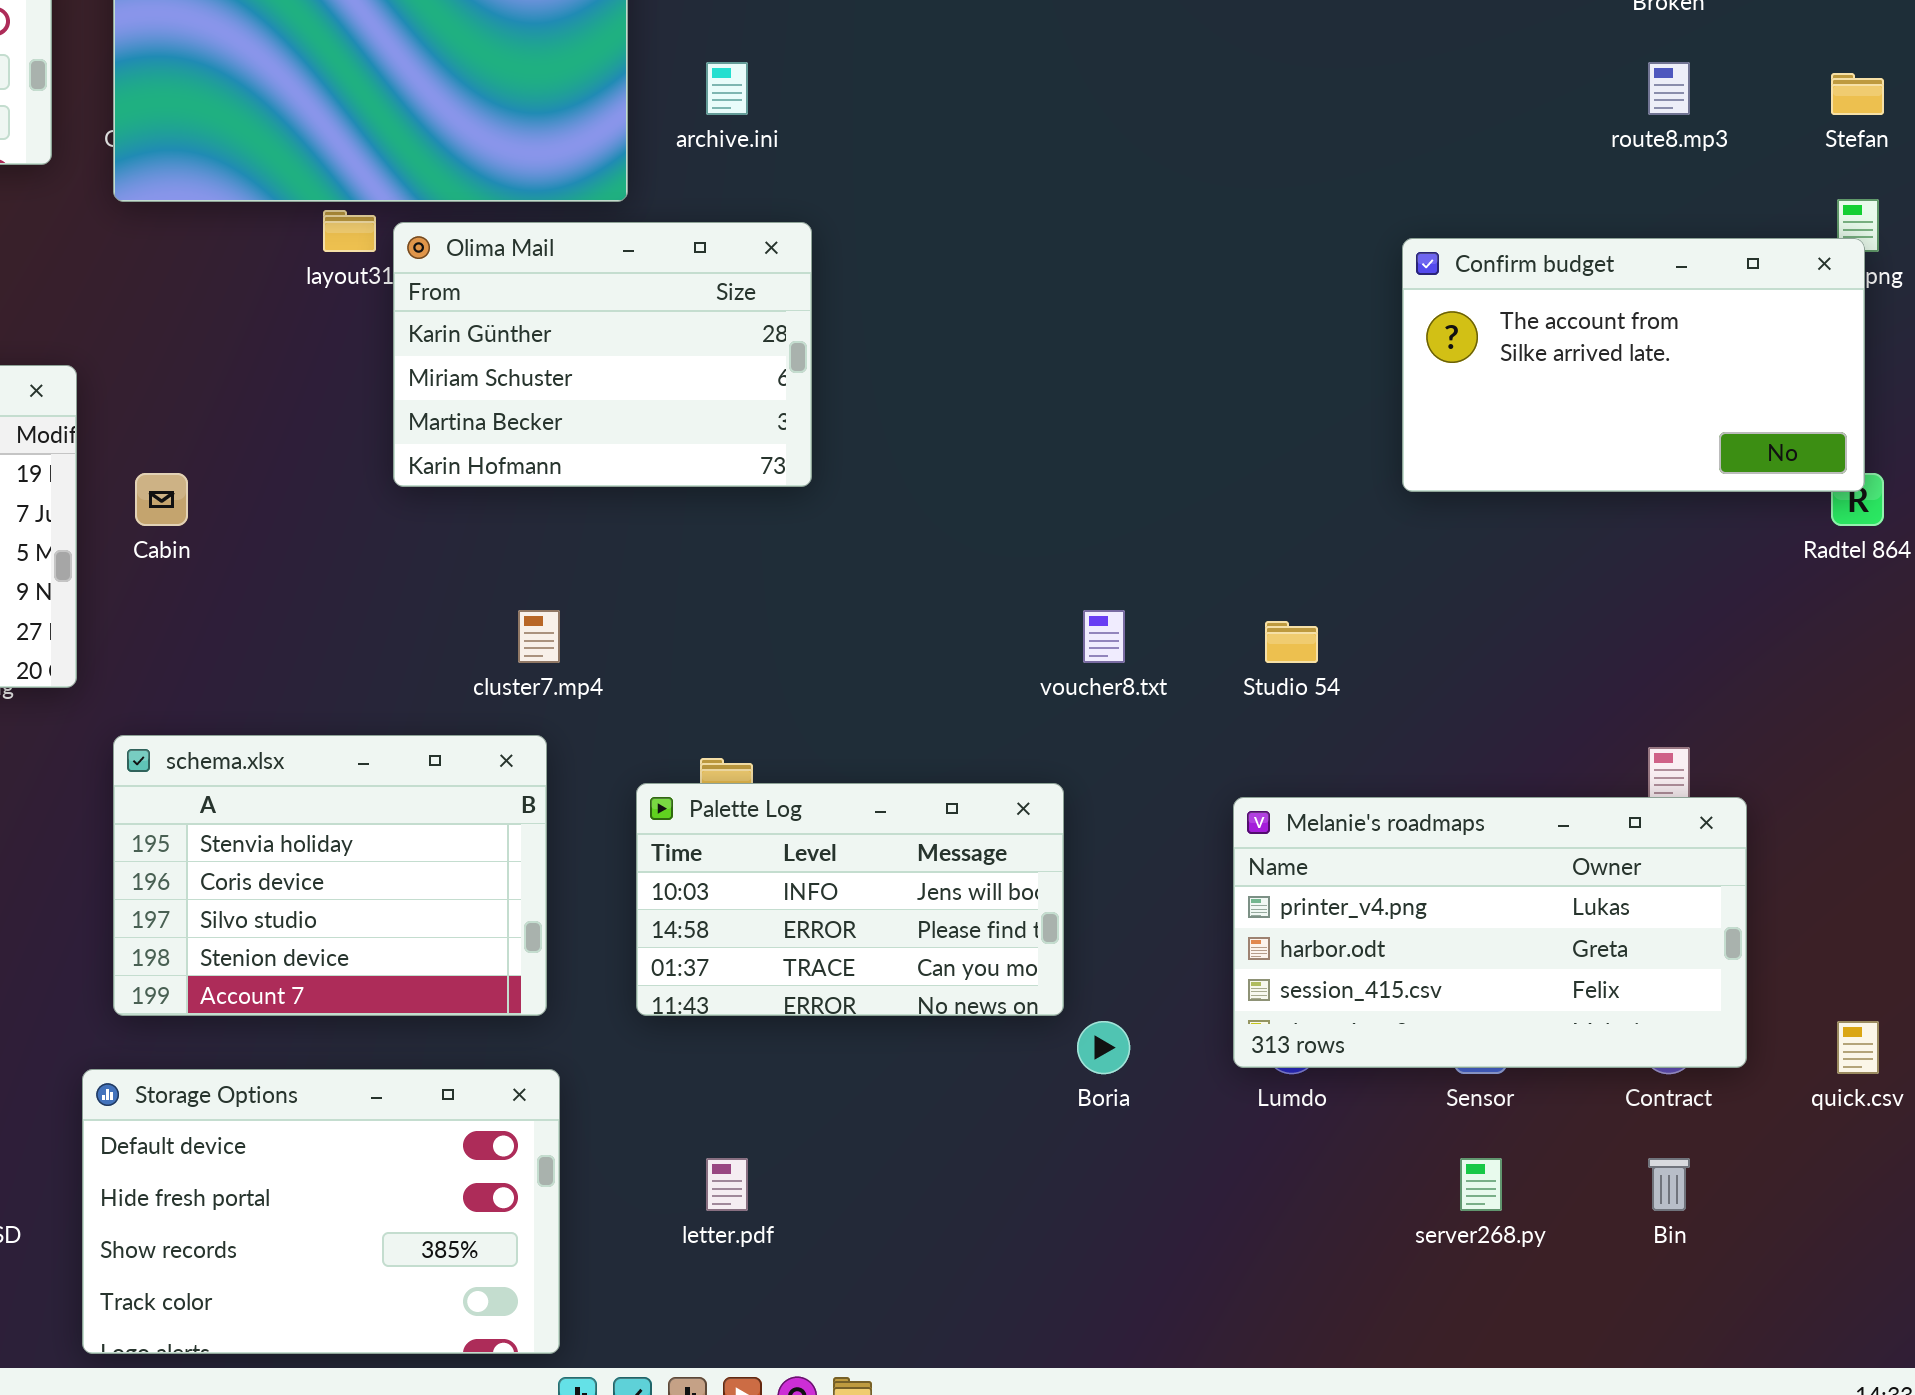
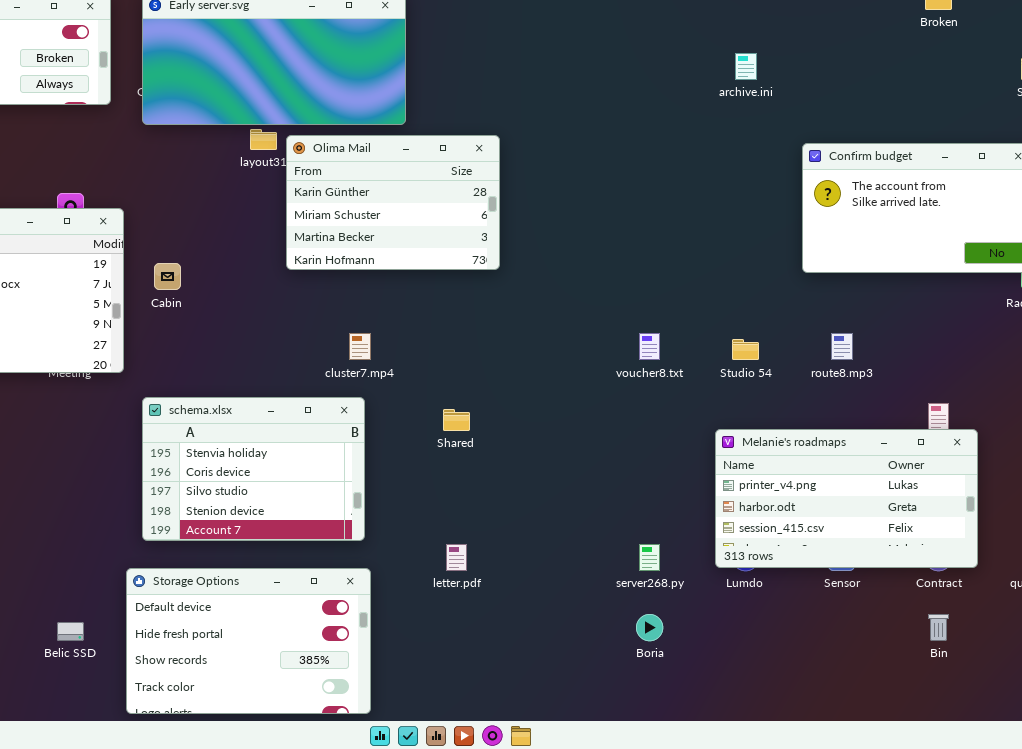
archive.ini: [706,62,748,115] -> [735,53,757,80], moved
route8.mp3: [1648,62,1690,115] -> [831,333,853,360], moved
Palette Log: [636,783,1064,1016] -> none, closed
Boria: [1077,1021,1130,1074] -> [636,614,663,641], moved
letter.pdf: [706,1158,748,1211] -> [446,544,467,571], moved
server268.py: [1460,1158,1502,1211] -> [639,544,660,571], moved

